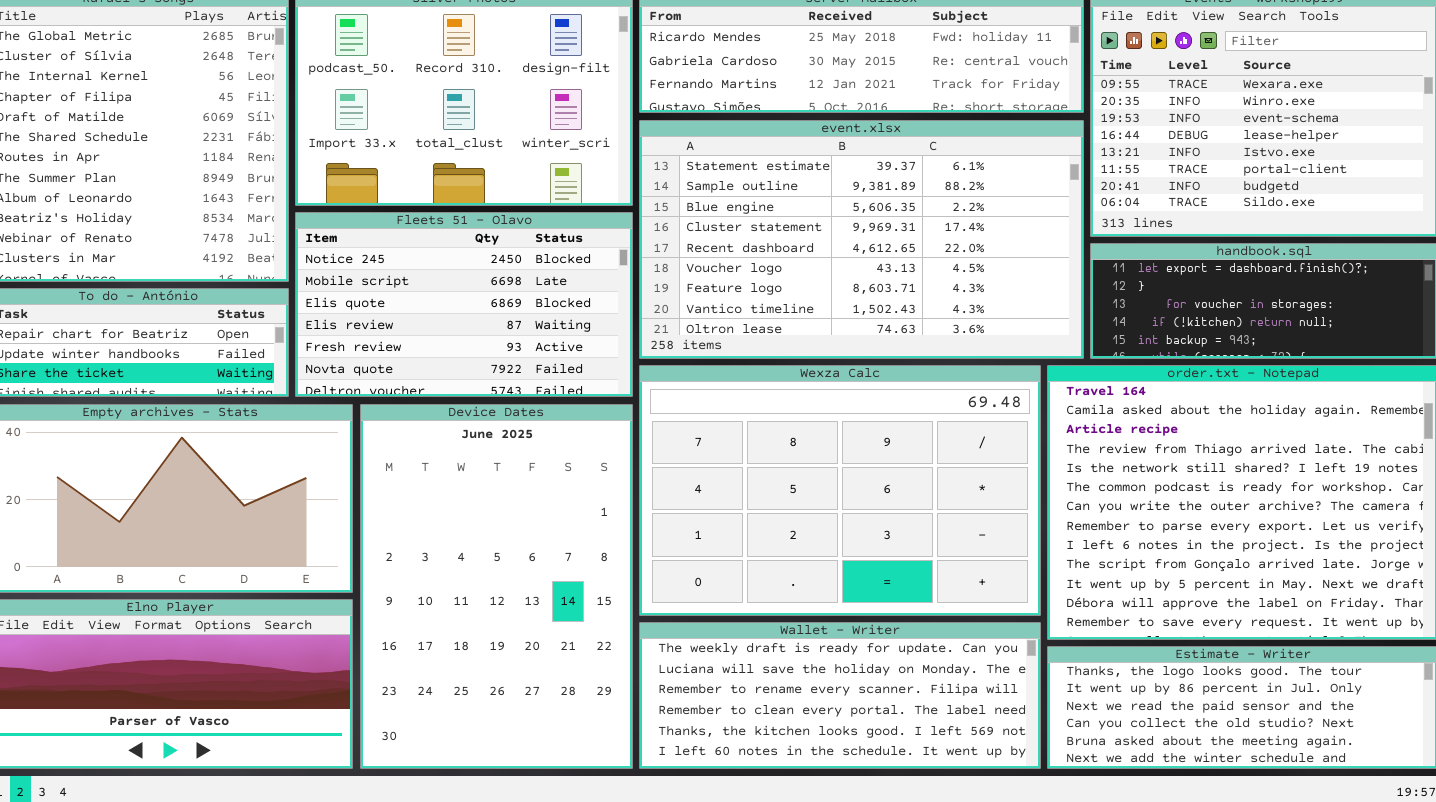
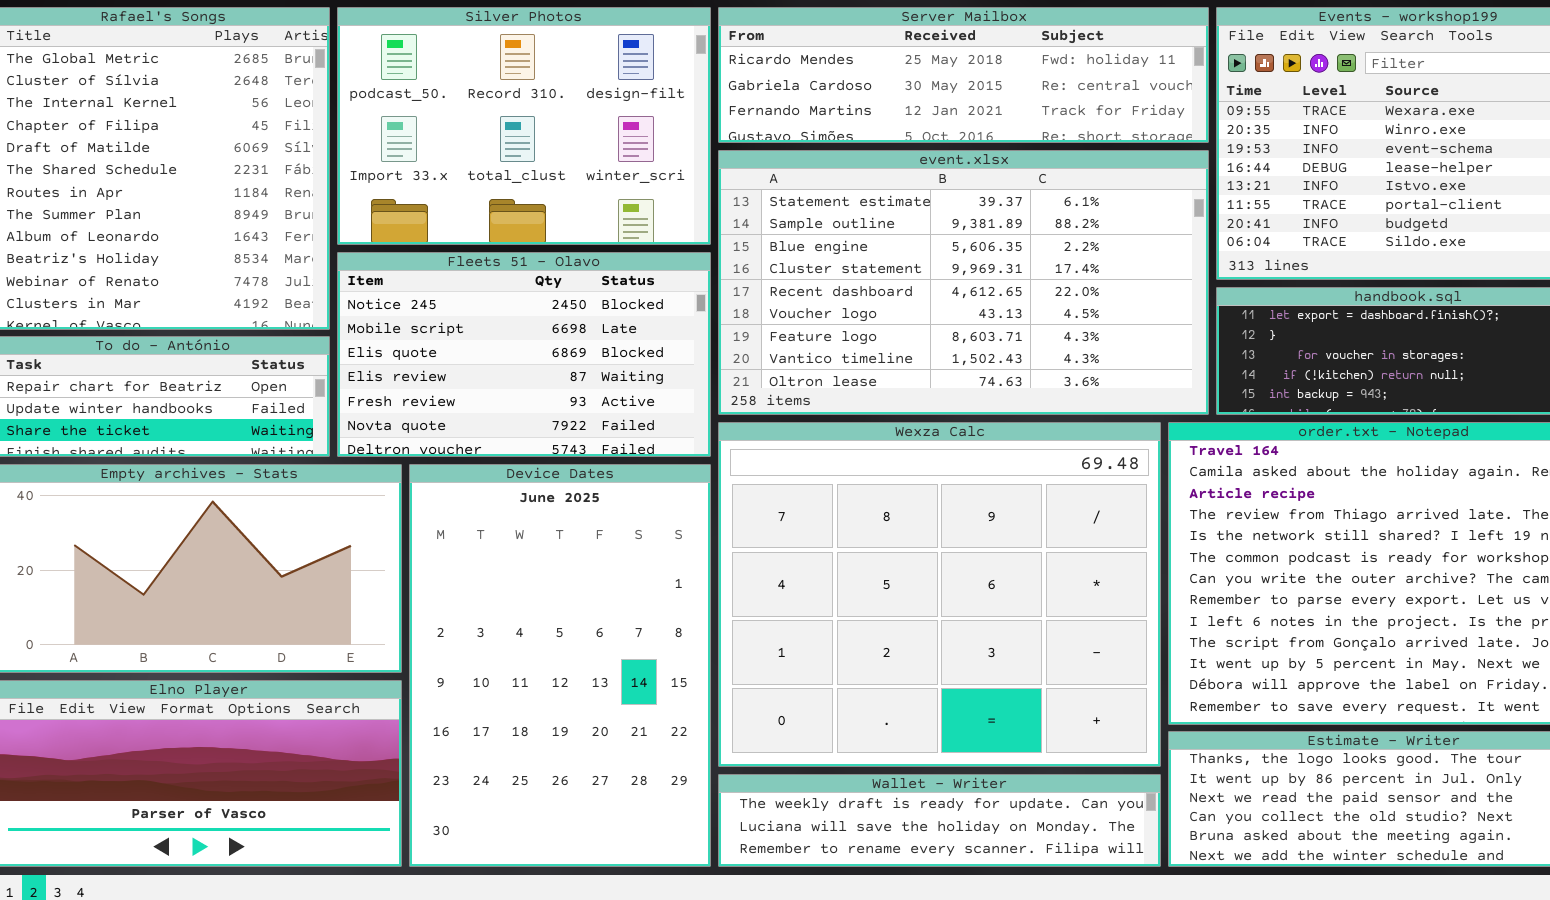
Wexza Calc: [639,365,1041,616] -> [718,422,1161,767], resized
Wallet - Writer: [639,622,1041,769] -> [718,774,1161,867], resized

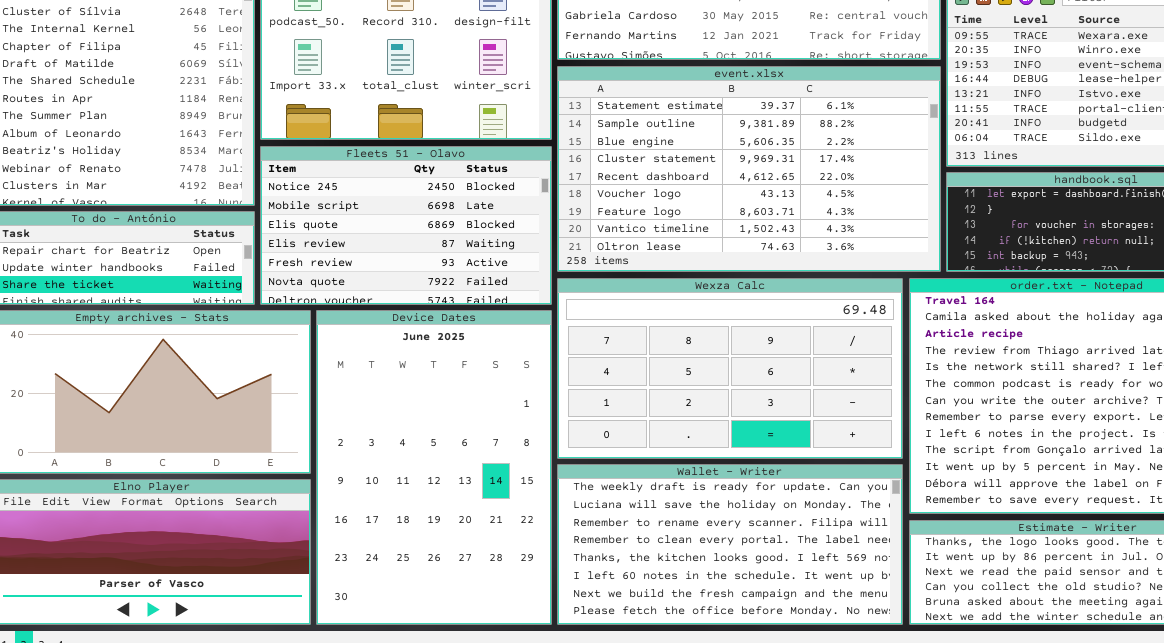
Wexza Calc: [718,422,1161,767] -> [557,278,903,459], resized
Wallet - Writer: [718,774,1161,867] -> [557,464,903,625], resized

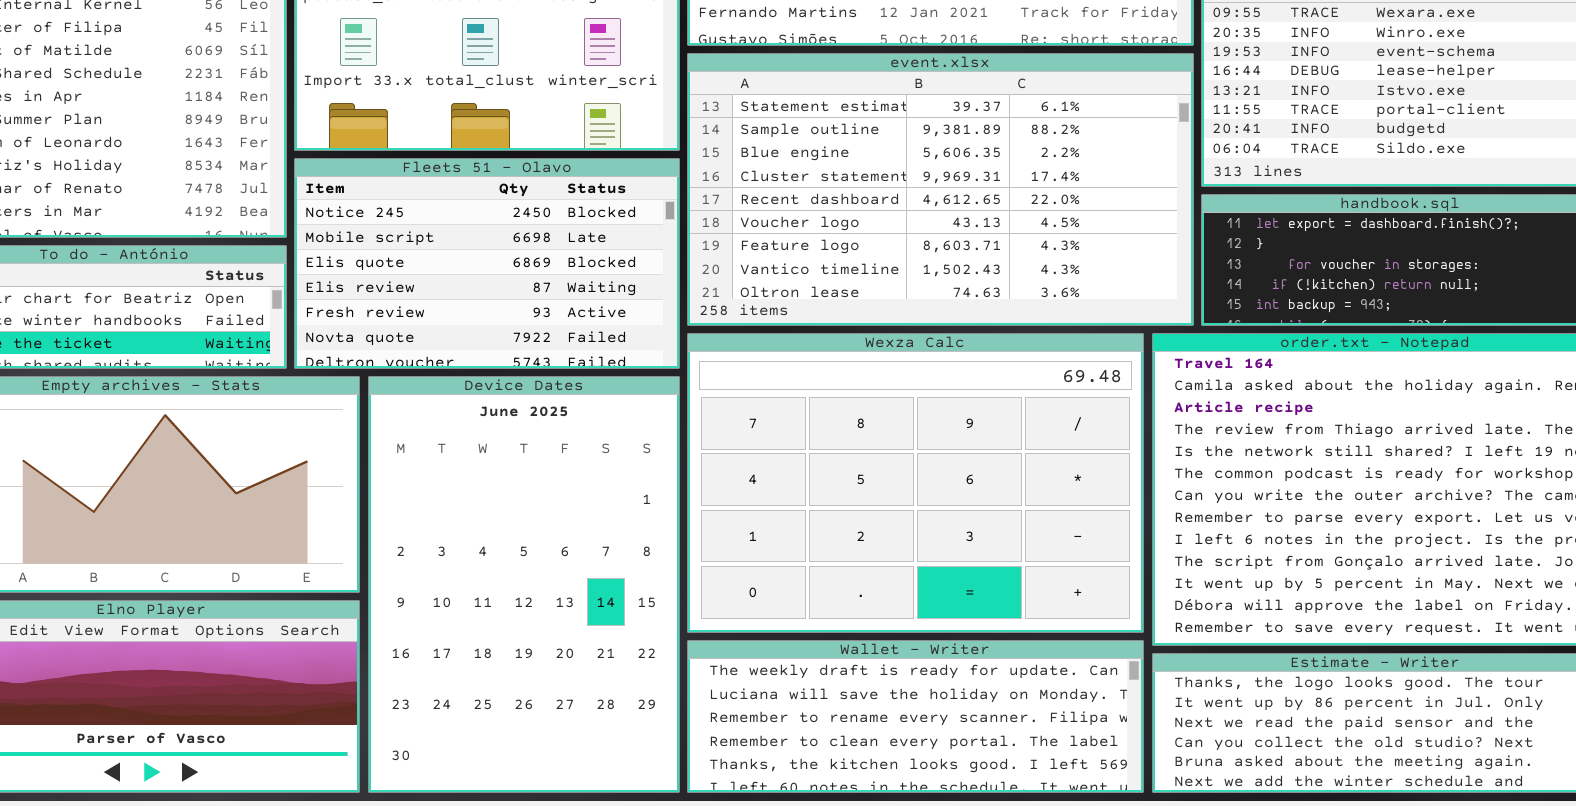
Wexza Calc: [557,278,903,459] -> [687,333,1144,633], resized
Wallet - Writer: [557,464,903,625] -> [687,640,1144,793], resized

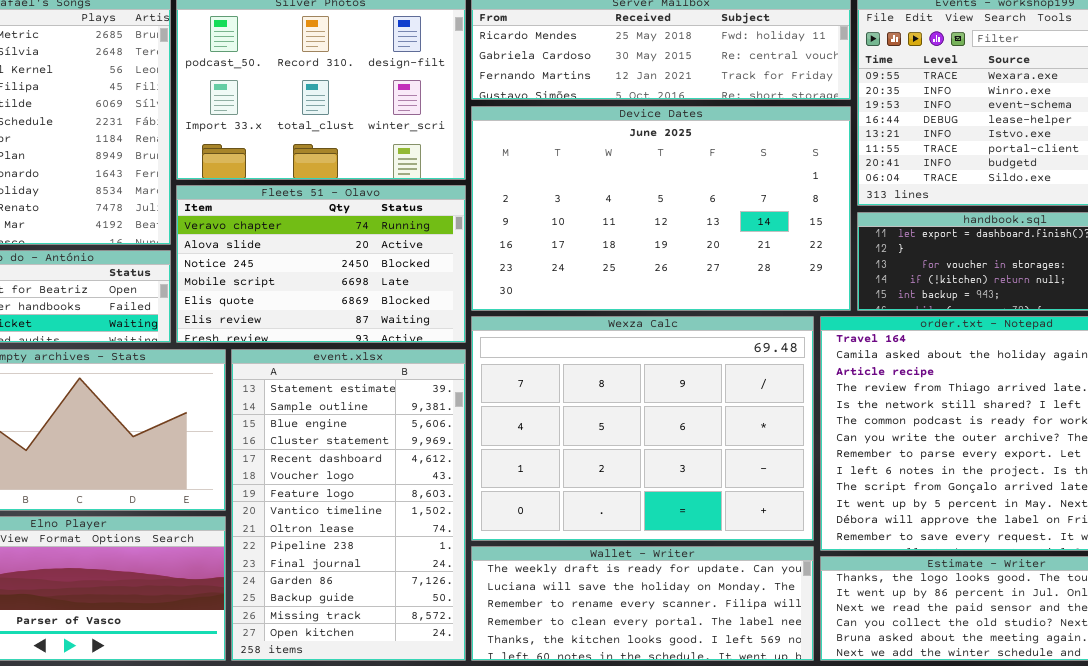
event.xlsx: [687,53,1194,326] -> [231,349,466,661], moved, resized
Fleets 51 - Olavo: [294,158,680,369] -> [176,185,466,343], scrolled up 2 rows
Device Dates: [368,376,680,793] -> [471,106,851,311], moved, resized

